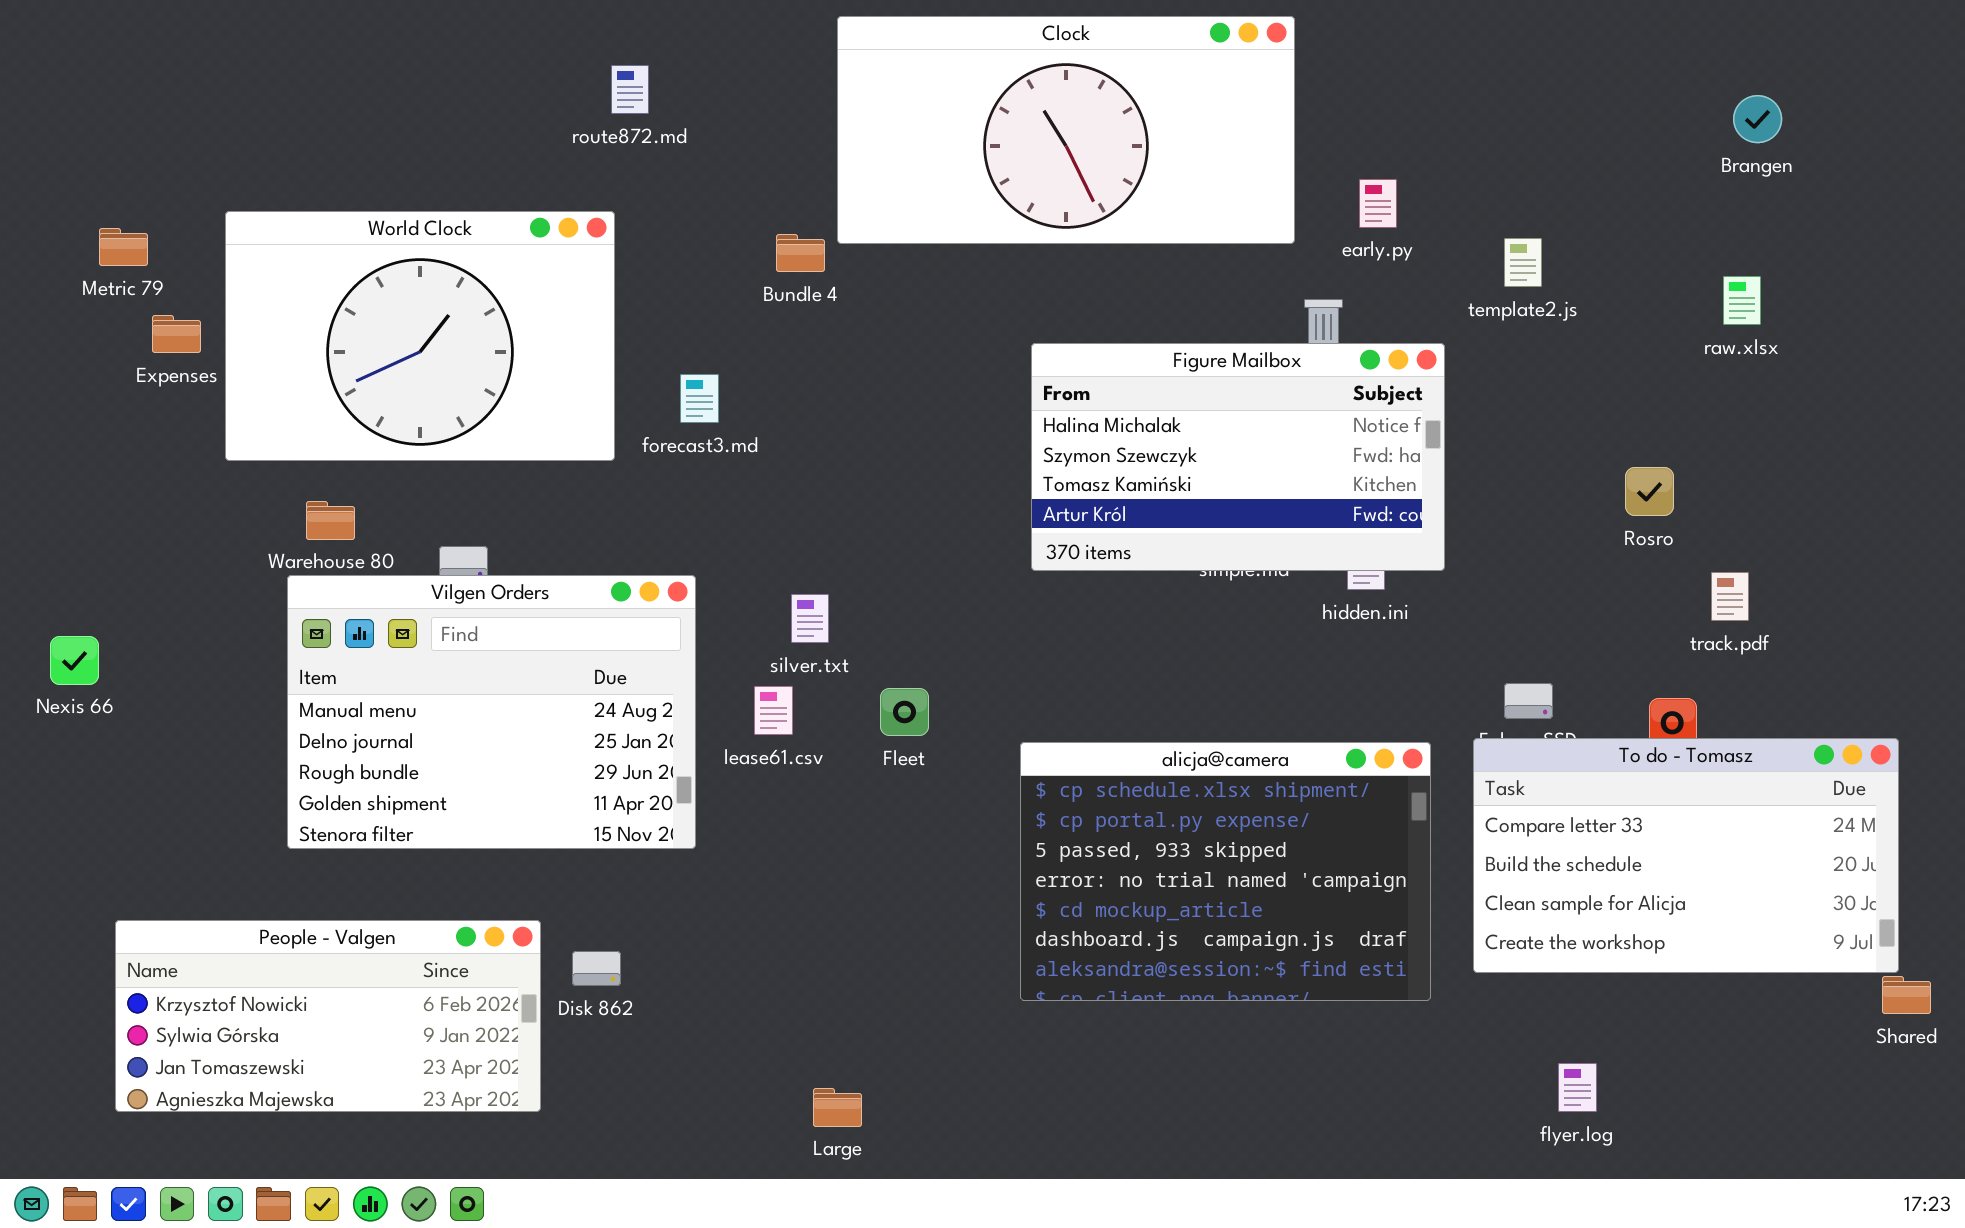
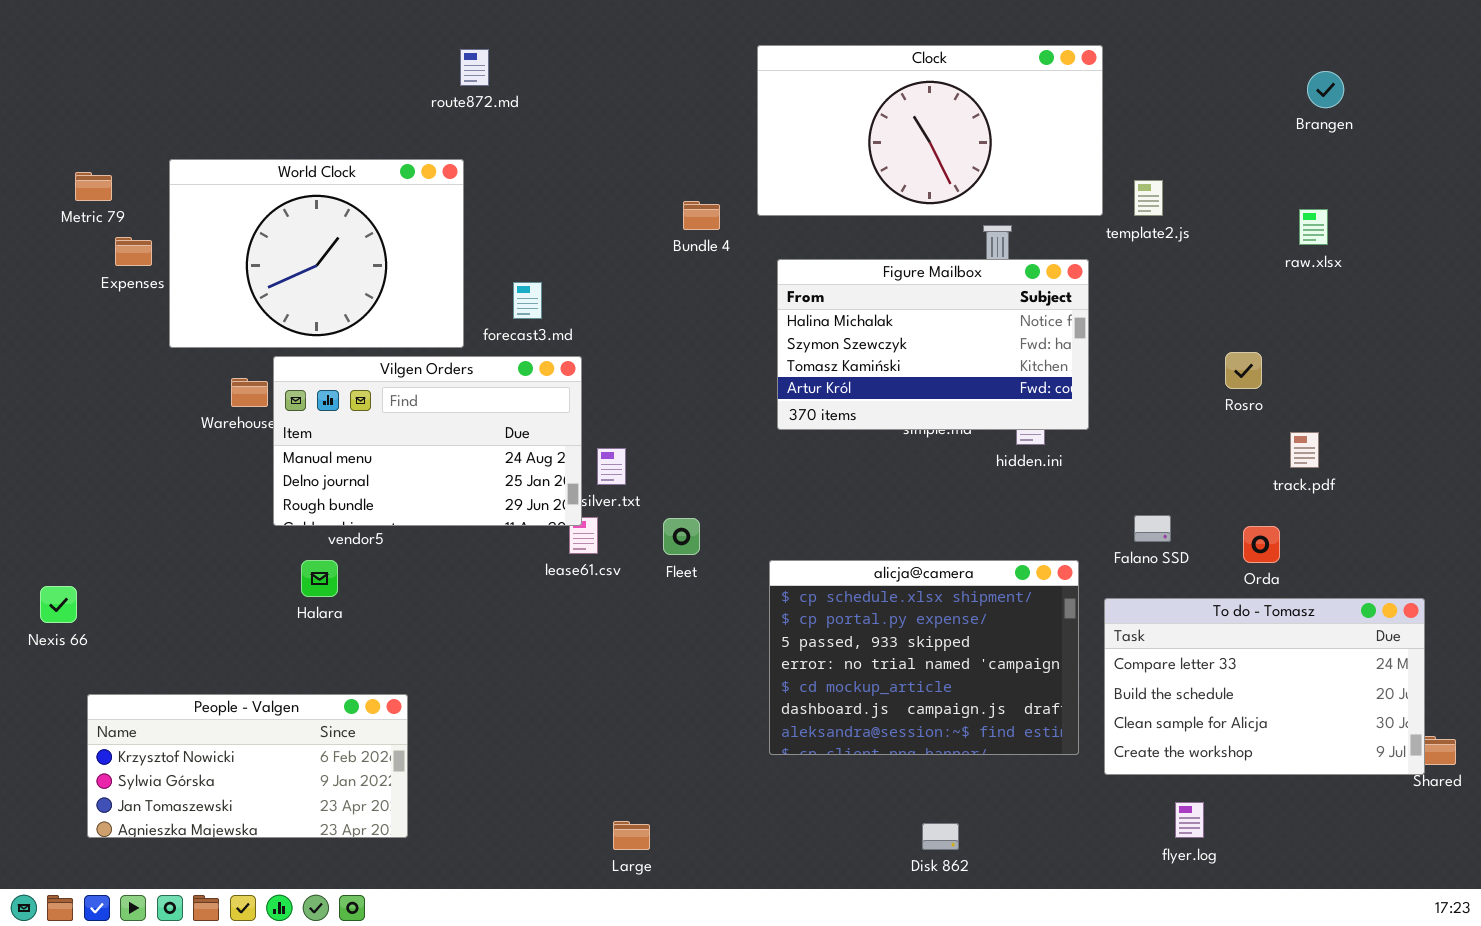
Clock: [837,16,1295,244] -> [757,45,1103,216], moved
Bundle 4: [776,234,825,272] -> [683,201,720,230], moved
Vilgen Orders: [287,575,696,849] -> [273,356,582,526], moved, resized
Nexis 66: [50,636,99,685] -> [40,586,77,623], moved
To do - Tomasz: [1473,738,1899,973] -> [1104,598,1425,775], moved
Disk 862: [572,951,621,986] -> [922,823,959,850], moved

